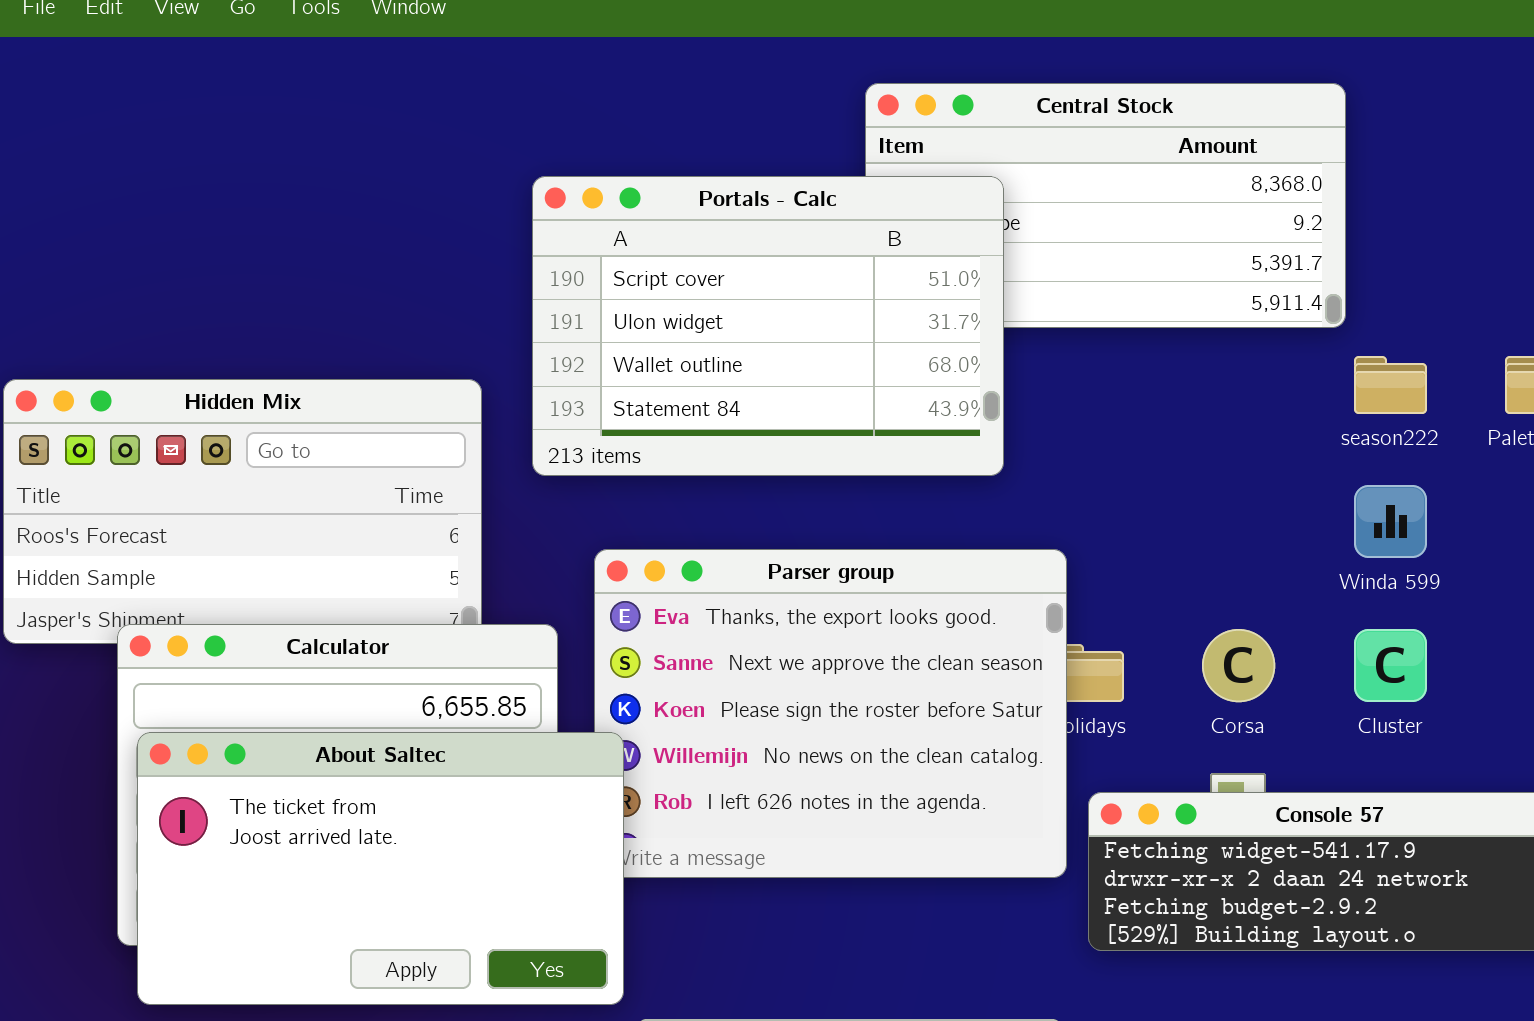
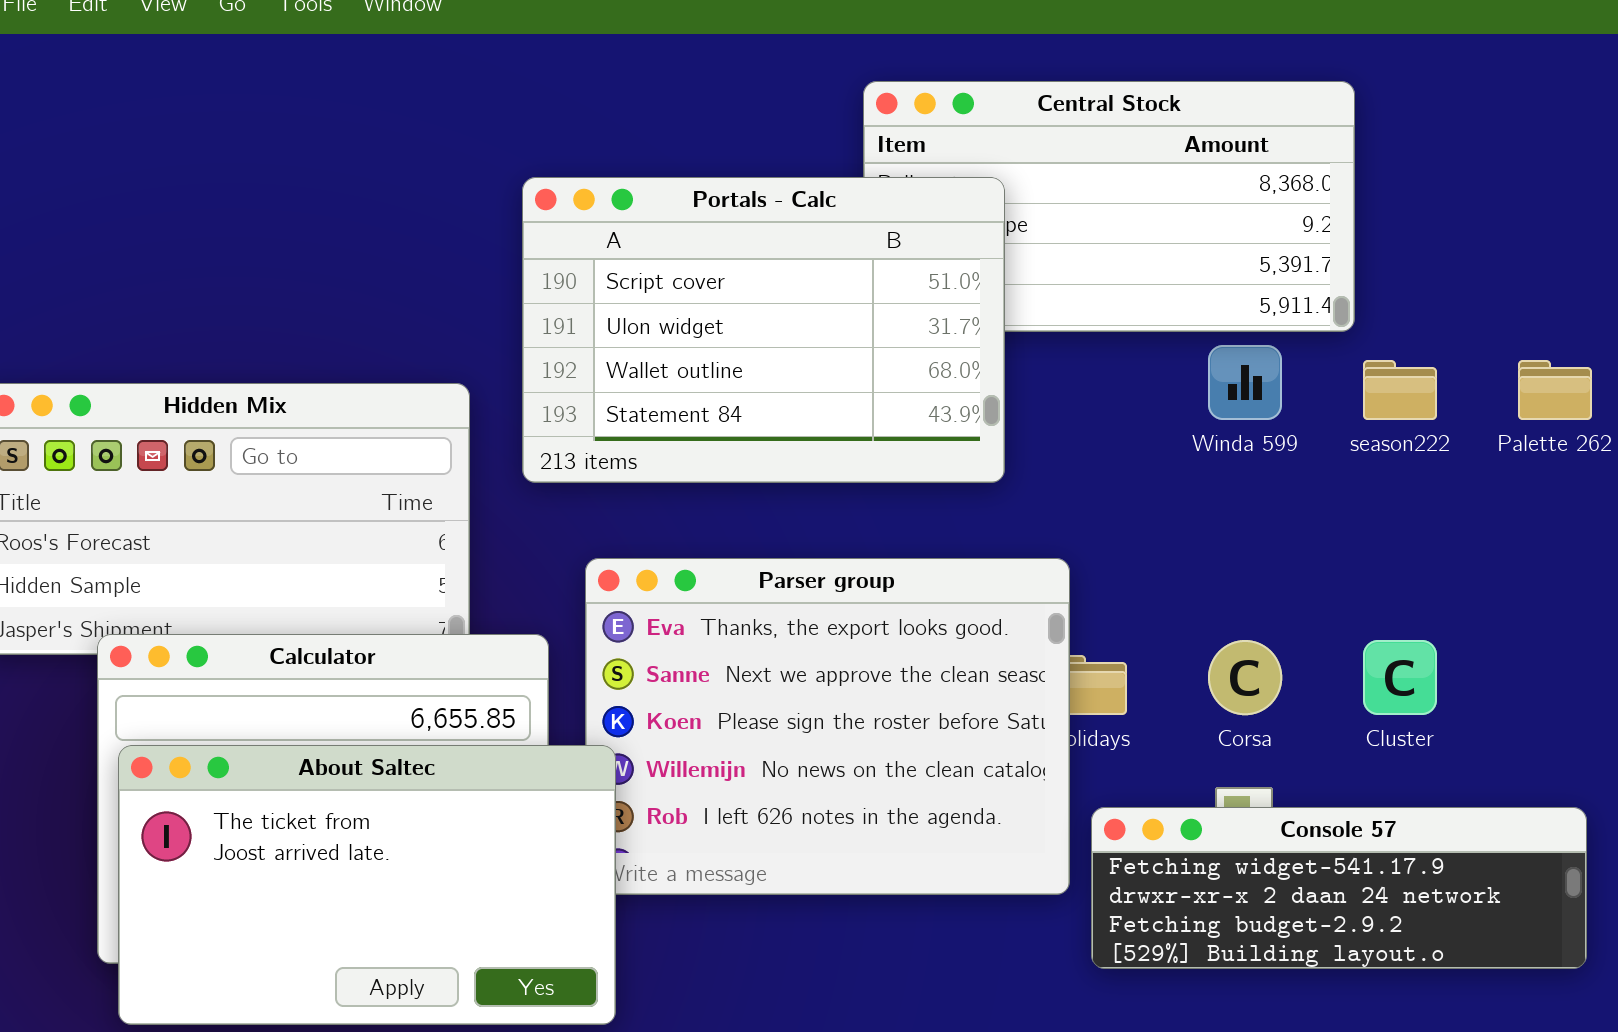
Winda 599: [1354,485,1427,558] -> [1208,345,1282,420], moved

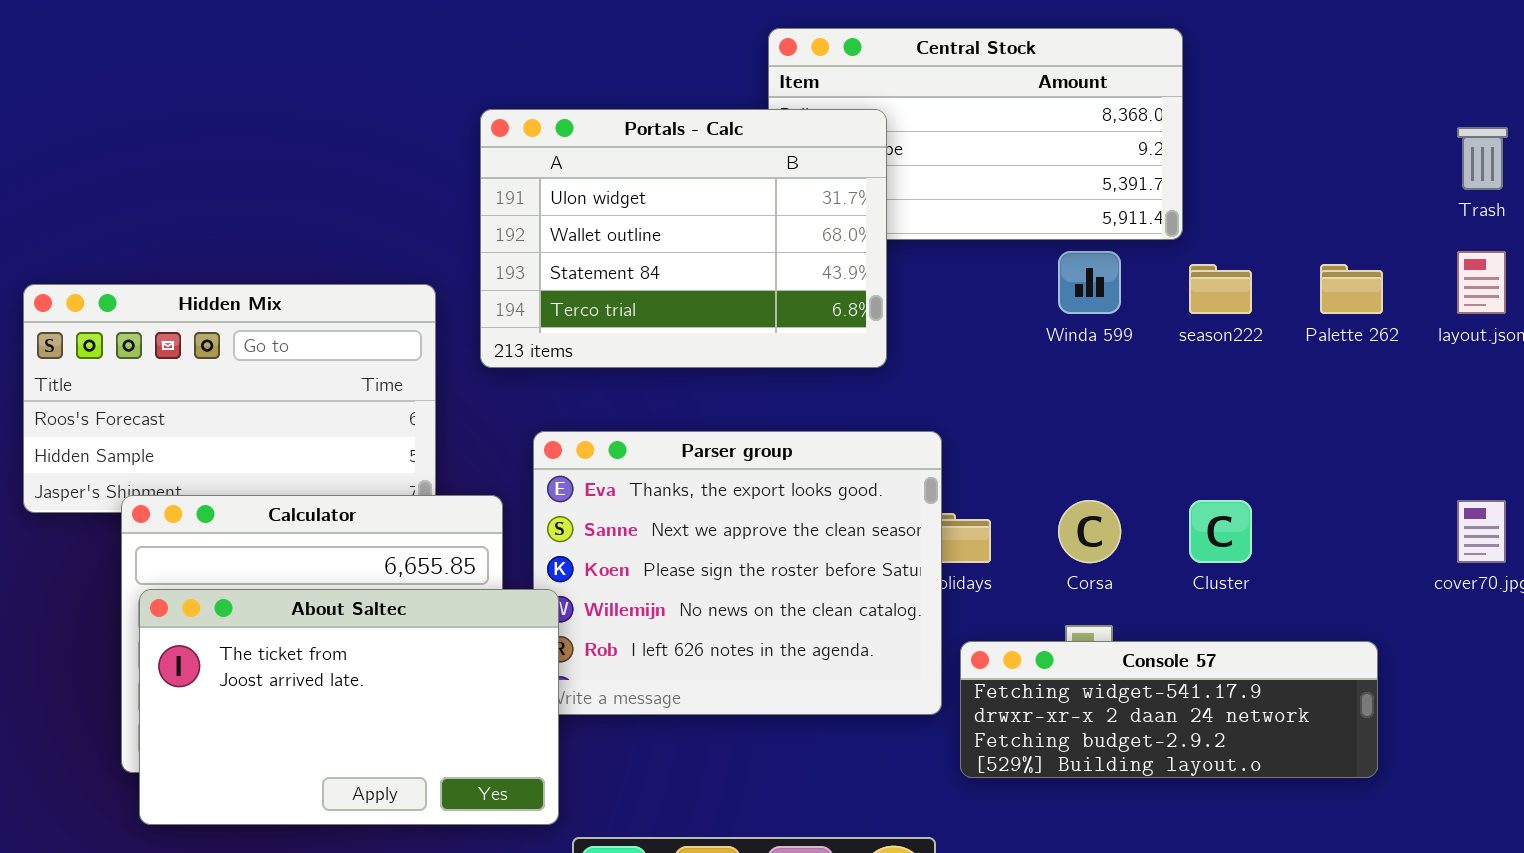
Portals - Calc: [522,177,1005,483] -> [480,109,887,368], scrolled down 1 row

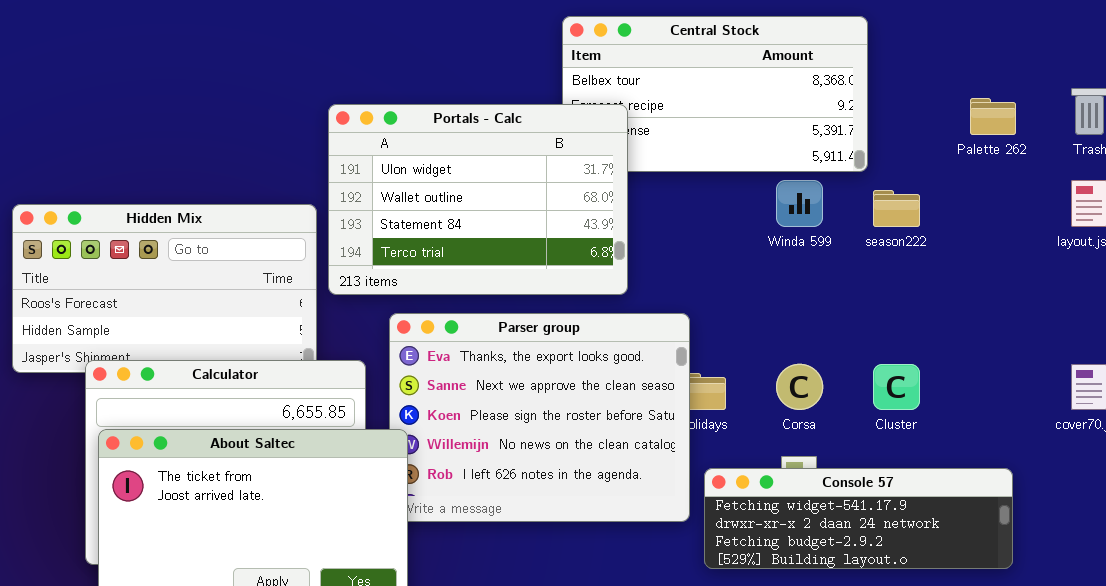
Portals - Calc: [480,109,887,368] -> [328,104,628,295], moved
Palette 262: [1320,264,1383,314] -> [970,98,1016,135], moved

